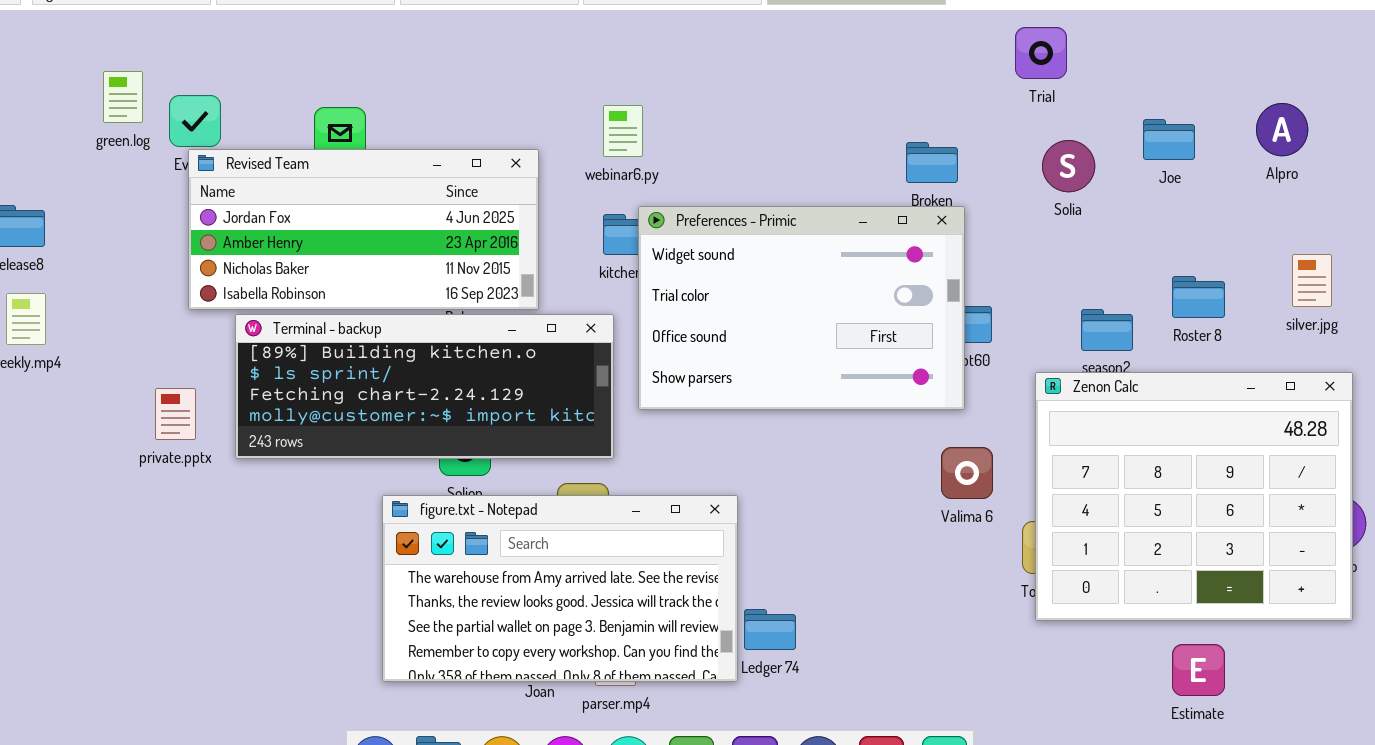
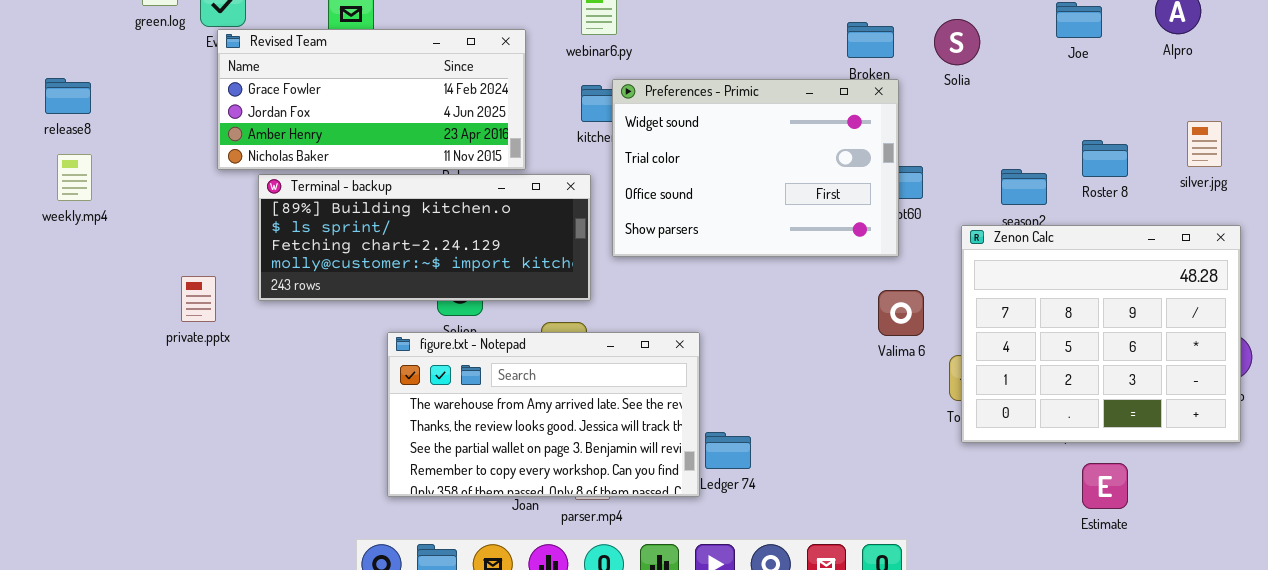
Solia: [1042,140,1095,192] -> [934,19,980,65], moved
Revised Team: [188,149,539,310] -> [217,29,526,170], scrolled up 1 row
private.pptx: [155,388,196,440] -> [181,276,216,322], moved

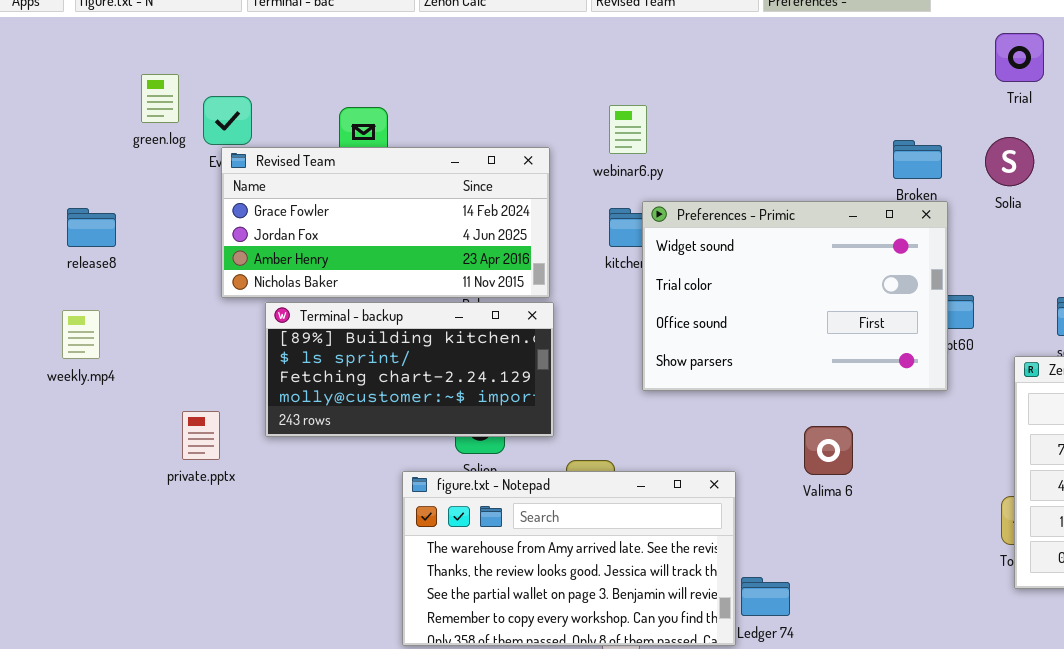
release8: [45,78,91,114] -> [67,208,116,247], moved
weekly.mp4: [57,154,92,201] -> [62,310,100,359], moved
Terminal - backup: [258,174,591,301] -> [265,302,554,437], resized
Valima 6: [878,290,924,336] -> [804,426,853,475], moved

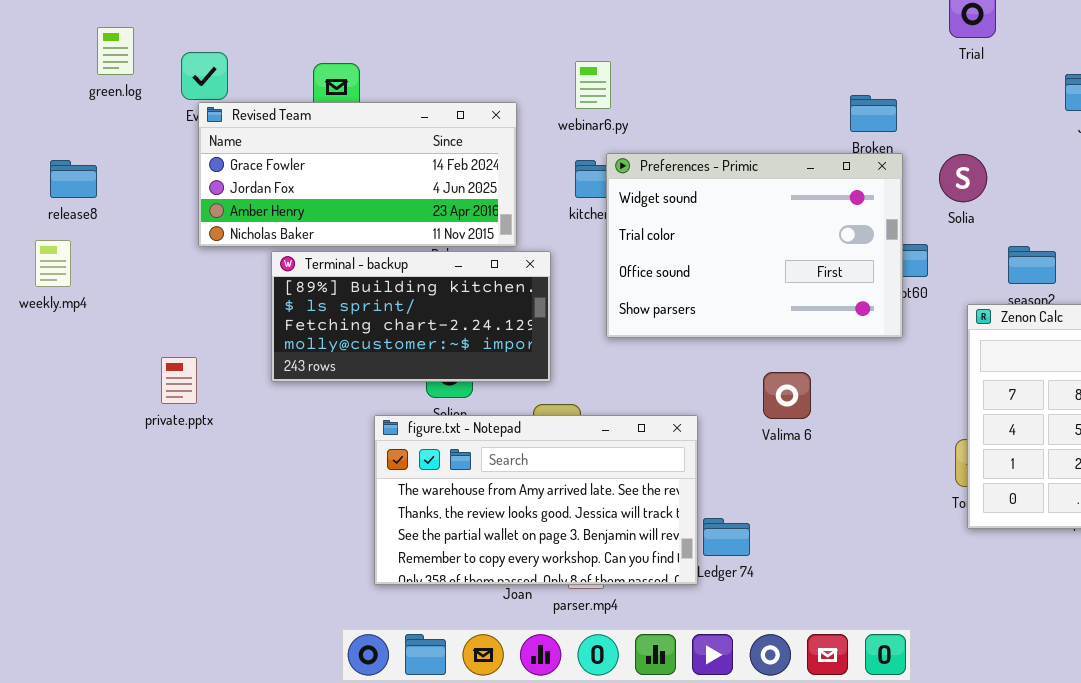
green.log: [141,74,179,123] -> [97,27,134,75], moved
Solia: [985,137,1034,186] -> [939,154,987,202], moved
Terminal - backup: [265,302,554,437] -> [271,251,551,382], moved
weekly.mp4: [62,310,100,359] -> [35,240,71,287], moved

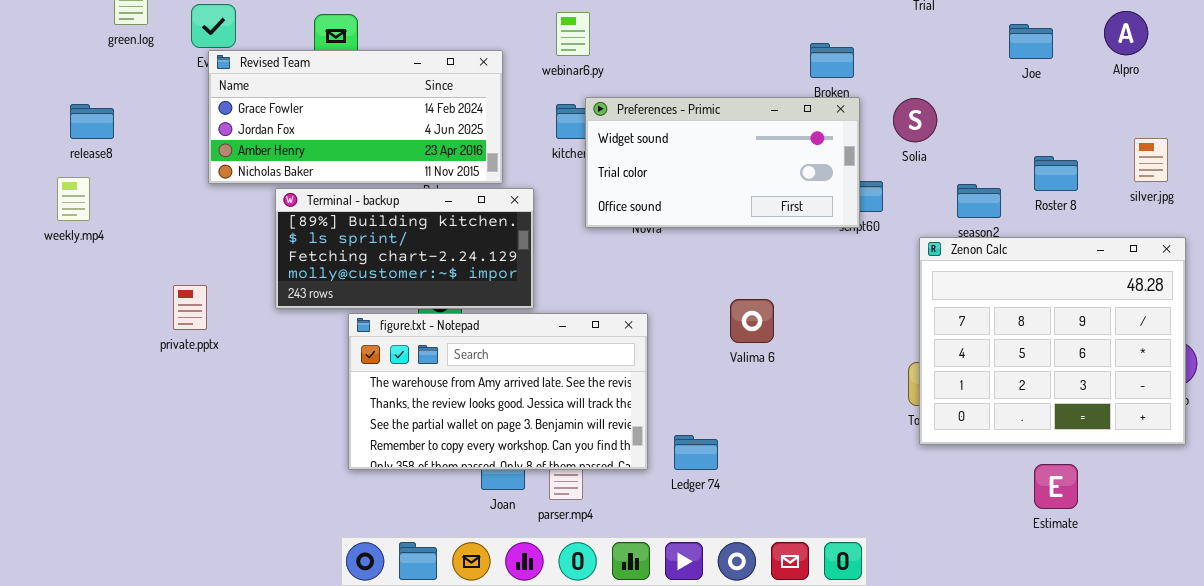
Preferences - Primic: [606,153,903,338] -> [585,97,860,228], resized
figure.txt - Notepad: [374,415,698,585] -> [348,313,648,470], moved

